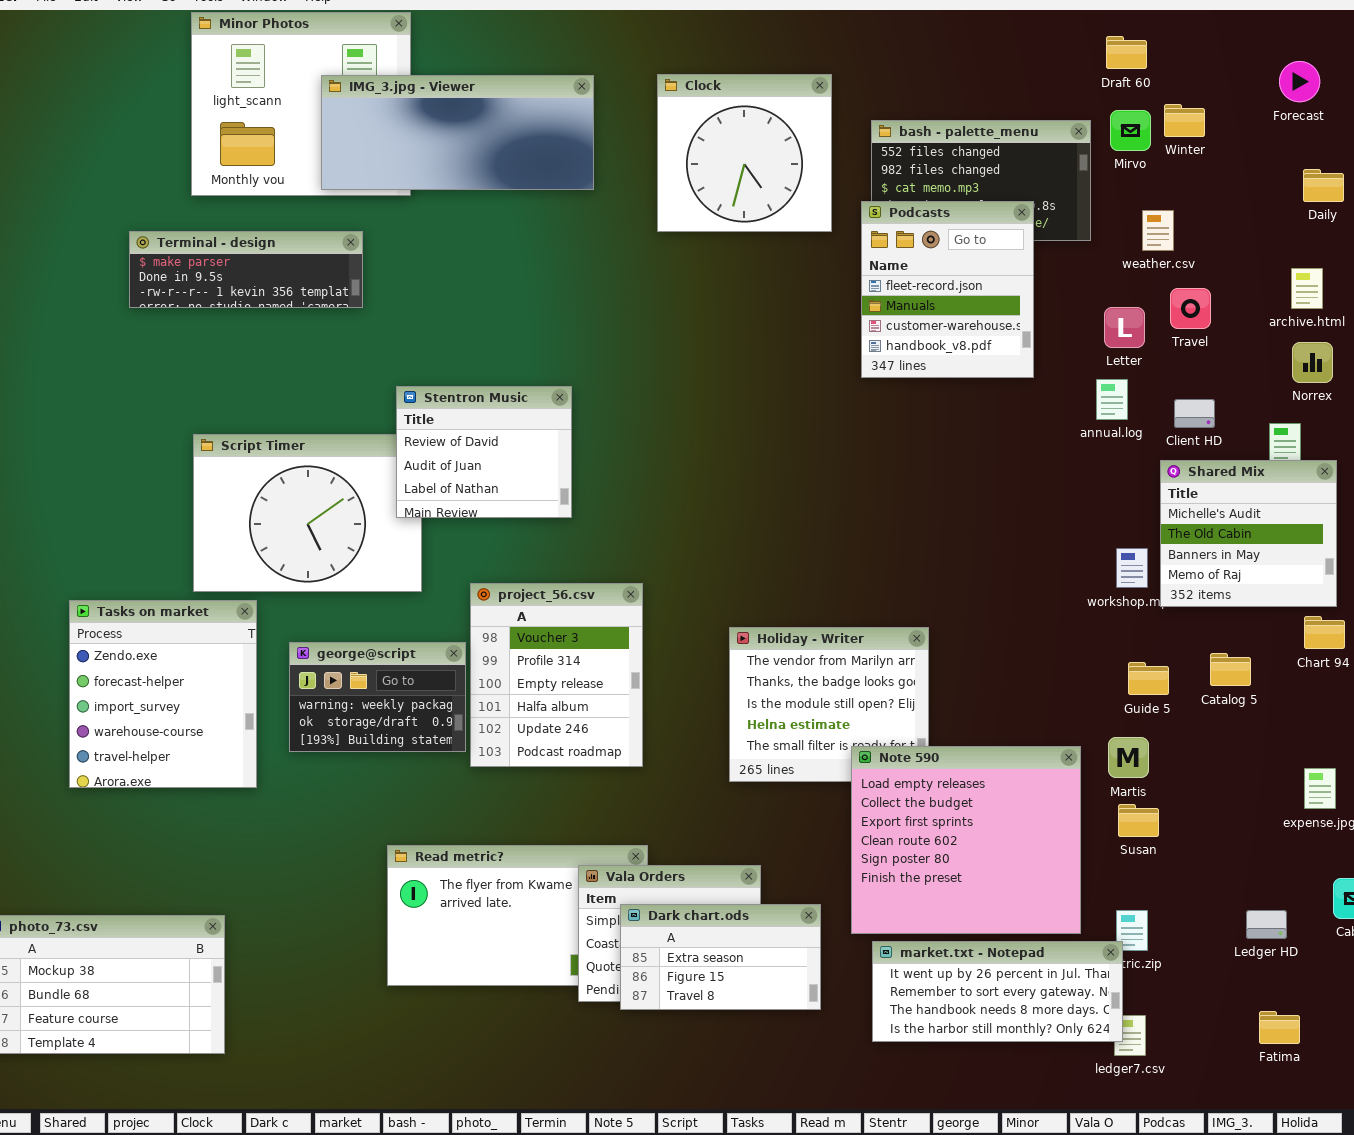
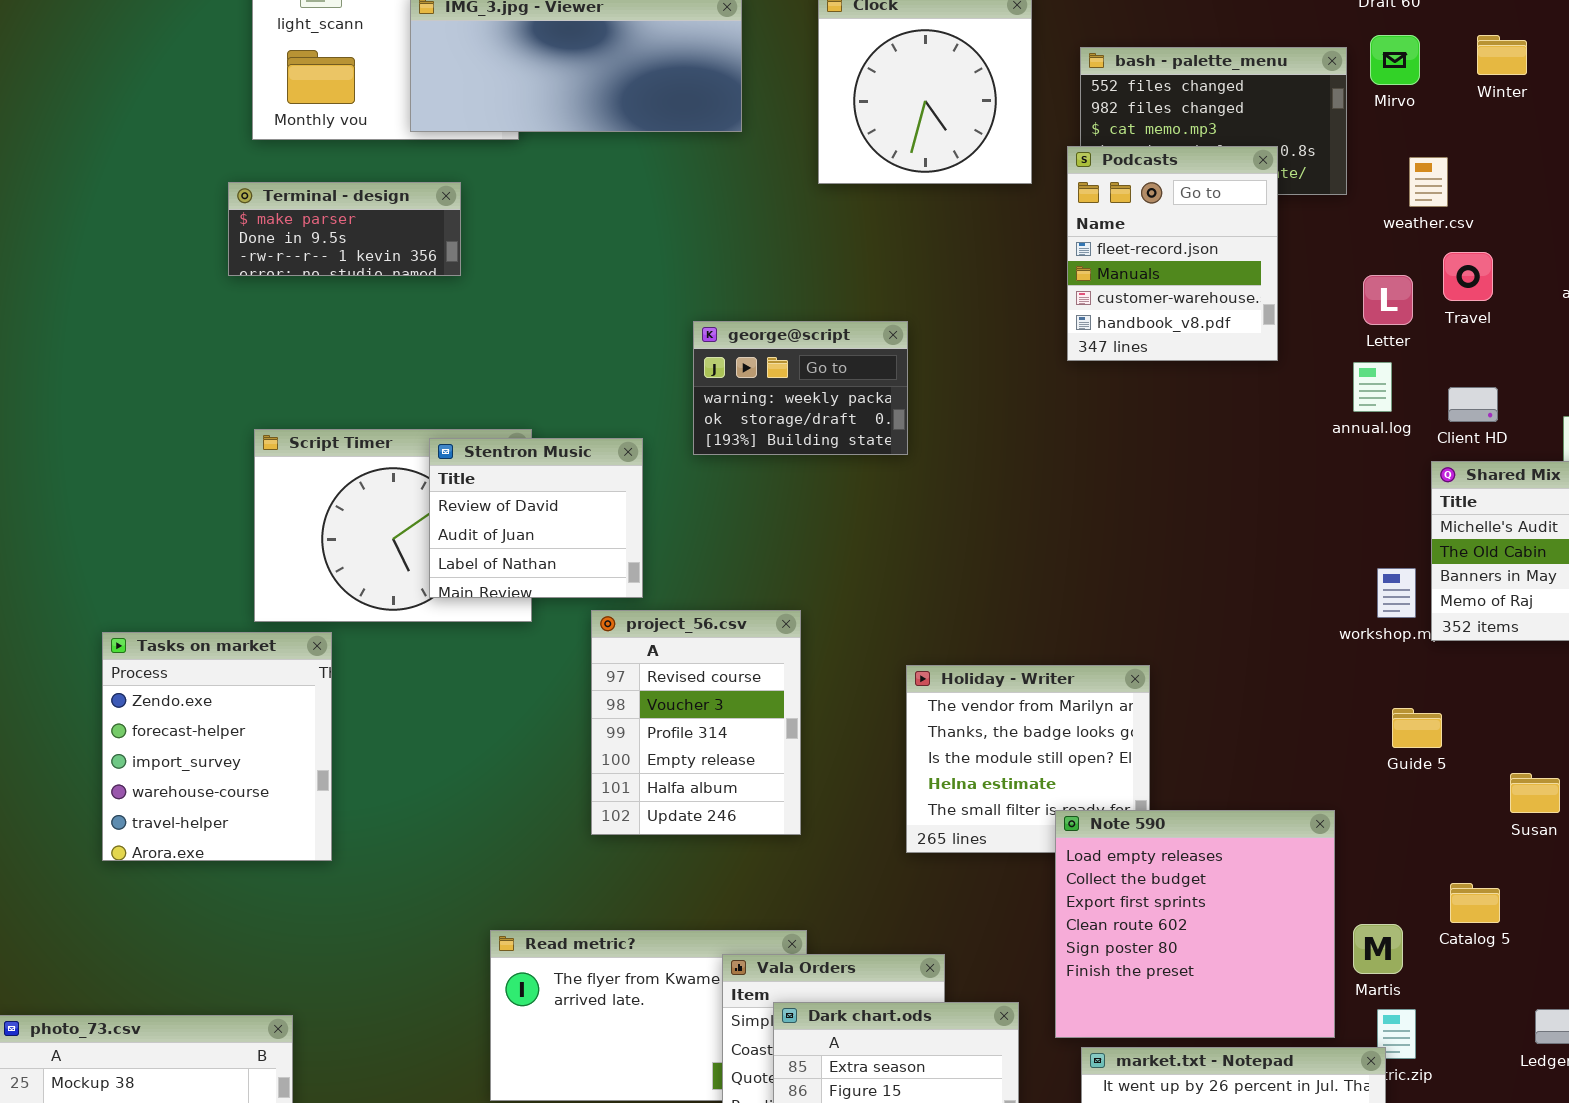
Winter: [1164,104,1205,137] -> [1477,35,1527,75], moved
Terminal - design: [129,231,363,308] -> [228,182,461,276], resized
Stentron Music: [396,386,572,518] -> [429,438,643,598], moved
project_56.csv: [470,583,643,767] -> [591,610,801,835], scrolled up 1 row
george@script: [289,642,466,752] -> [693,321,908,455], moved
Catalog 5: [1210,653,1251,686] -> [1450,883,1500,923], moved
Martis: [1108,737,1149,778] -> [1353,924,1403,974], moved
Susan: [1118,804,1159,837] -> [1510,773,1560,813], moved

